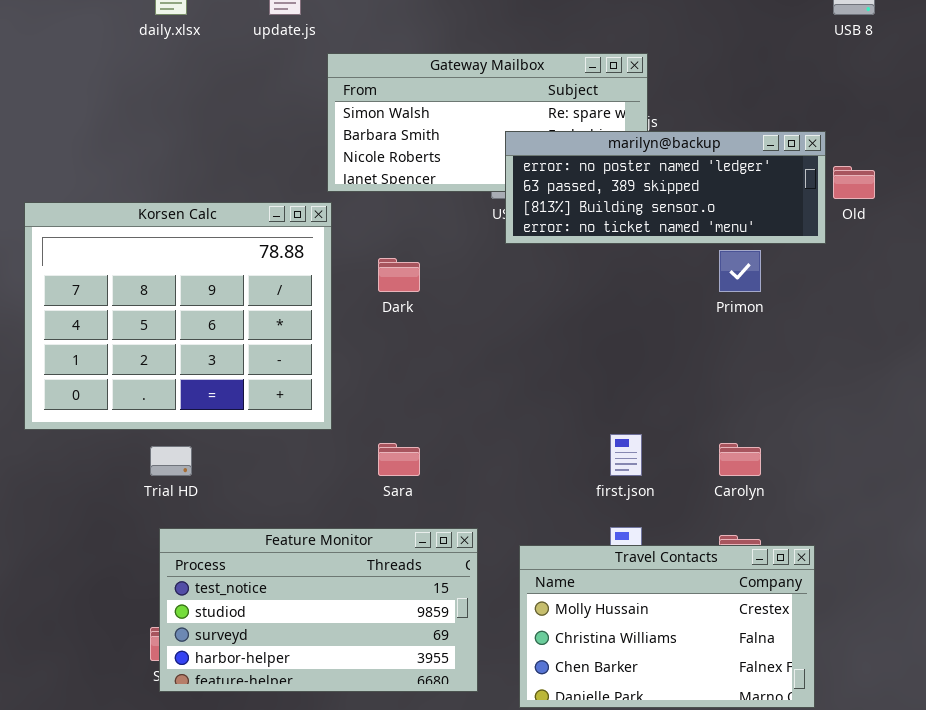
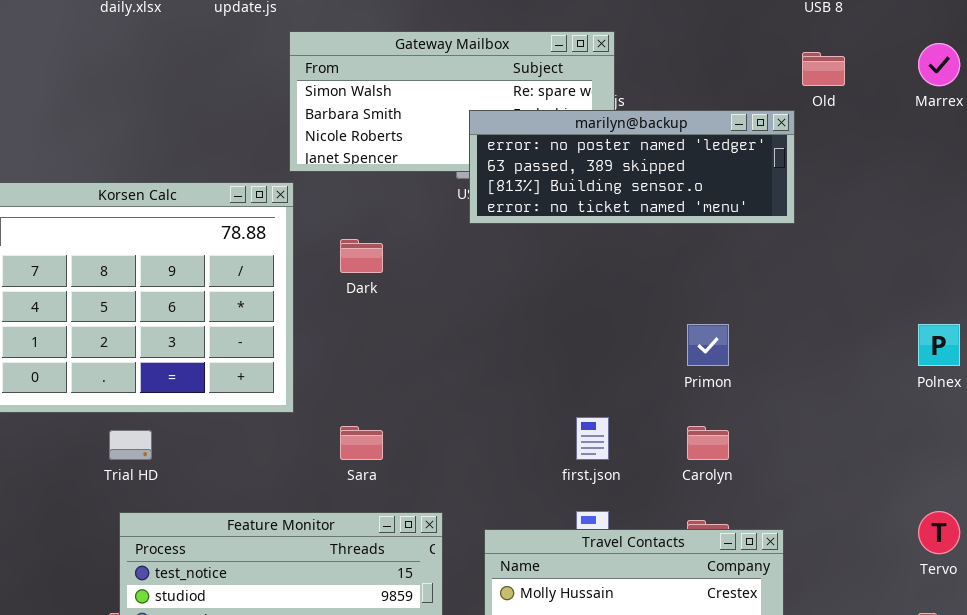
Old: [833,166,875,199] -> [802,52,845,86], moved
Primon: [719,250,761,292] -> [687,324,729,366], moved

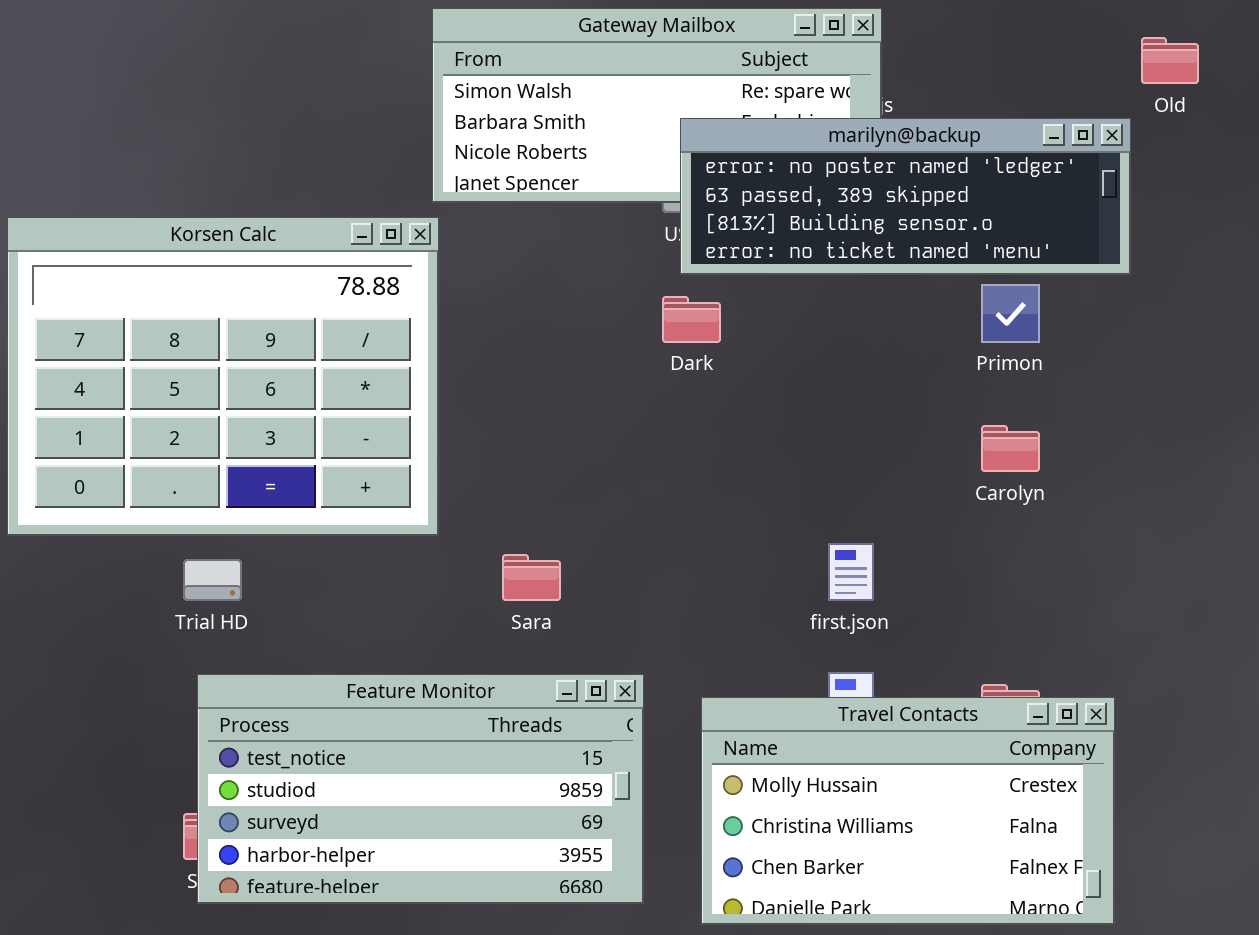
Dark: [340,239,383,273] -> [662,296,721,343], moved
Primon: [687,324,729,366] -> [981,284,1040,343], moved
Carolyn: [687,426,729,460] -> [981,425,1040,472], moved

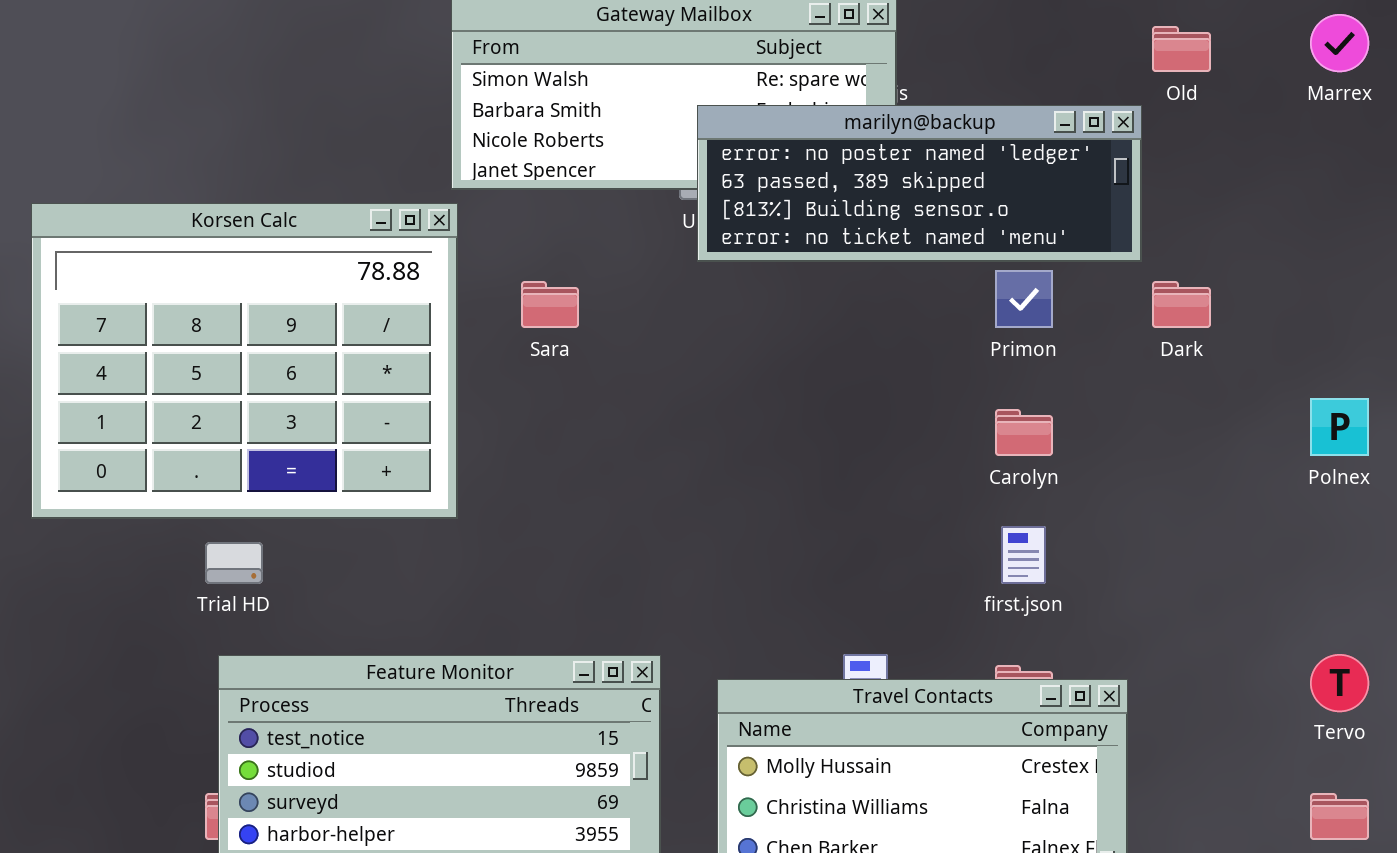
Dark: [662,296,721,343] -> [1152,281,1211,328], moved
first.json: [828,543,874,601] -> [1001,526,1046,584], moved
Sara: [502,554,561,601] -> [521,281,579,328], moved

